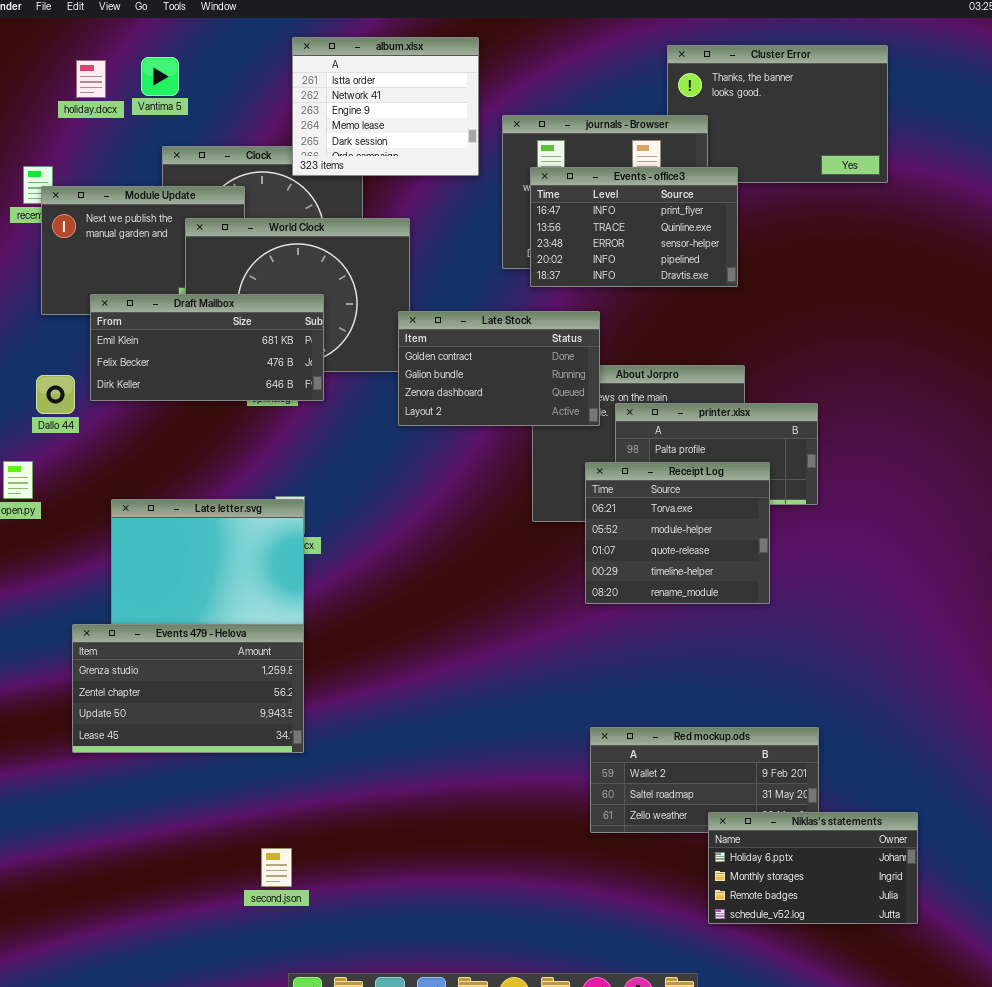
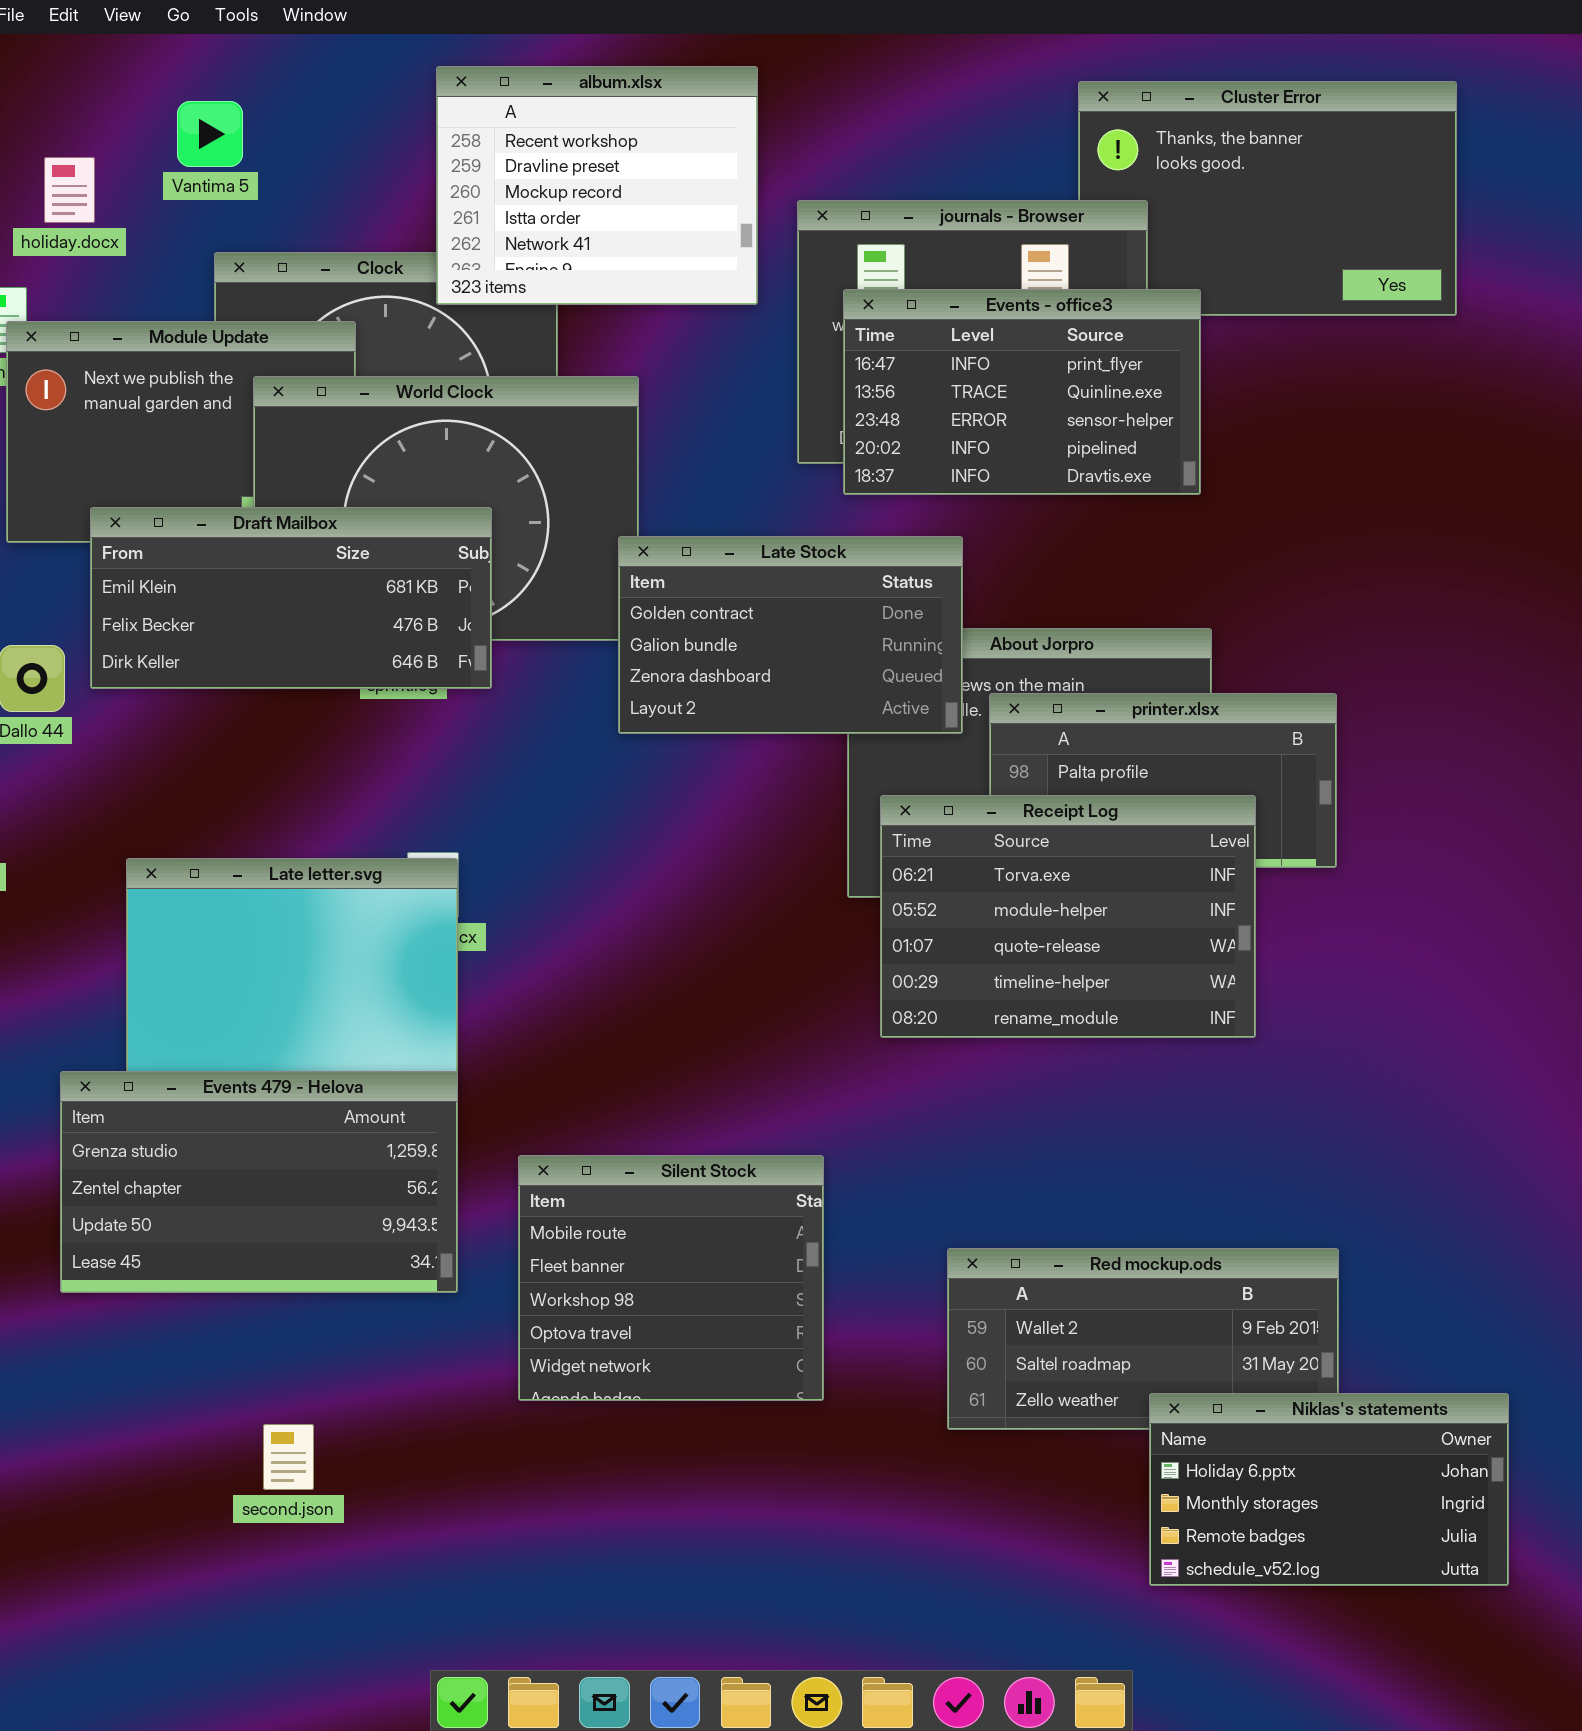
album.xlsx: [292,37,479,176] -> [436,66,758,305], scrolled up 3 rows
holiday.docx: [76,60,106,98] -> [44,157,95,223], moved
Receipt Log: [585,462,770,604] -> [880,795,1256,1038], resized
Silent Stock: none -> [518,1155,824,1401], opened
second.json: [261,848,292,887] -> [263,1424,314,1490], moved

